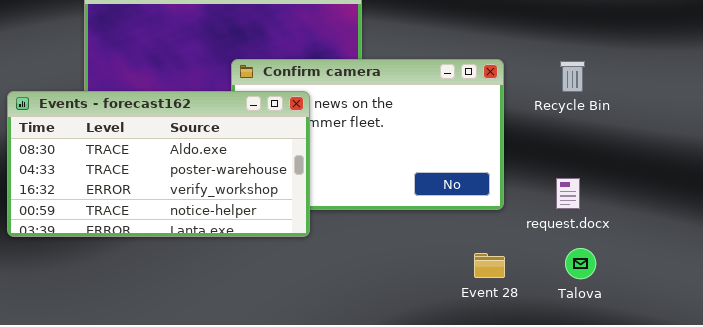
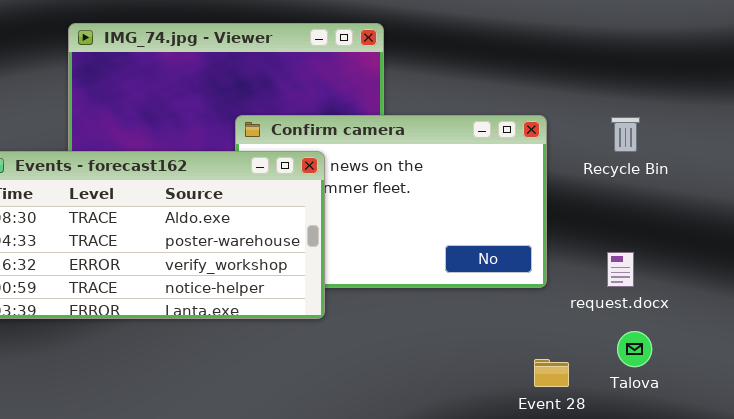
Event 28: [474,253,505,278] -> [534,359,569,387], moved

